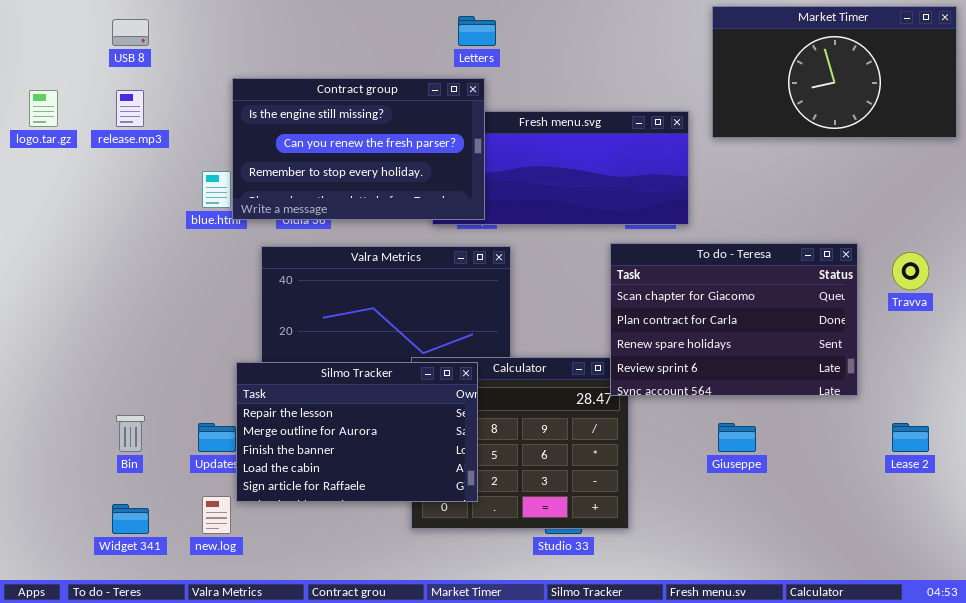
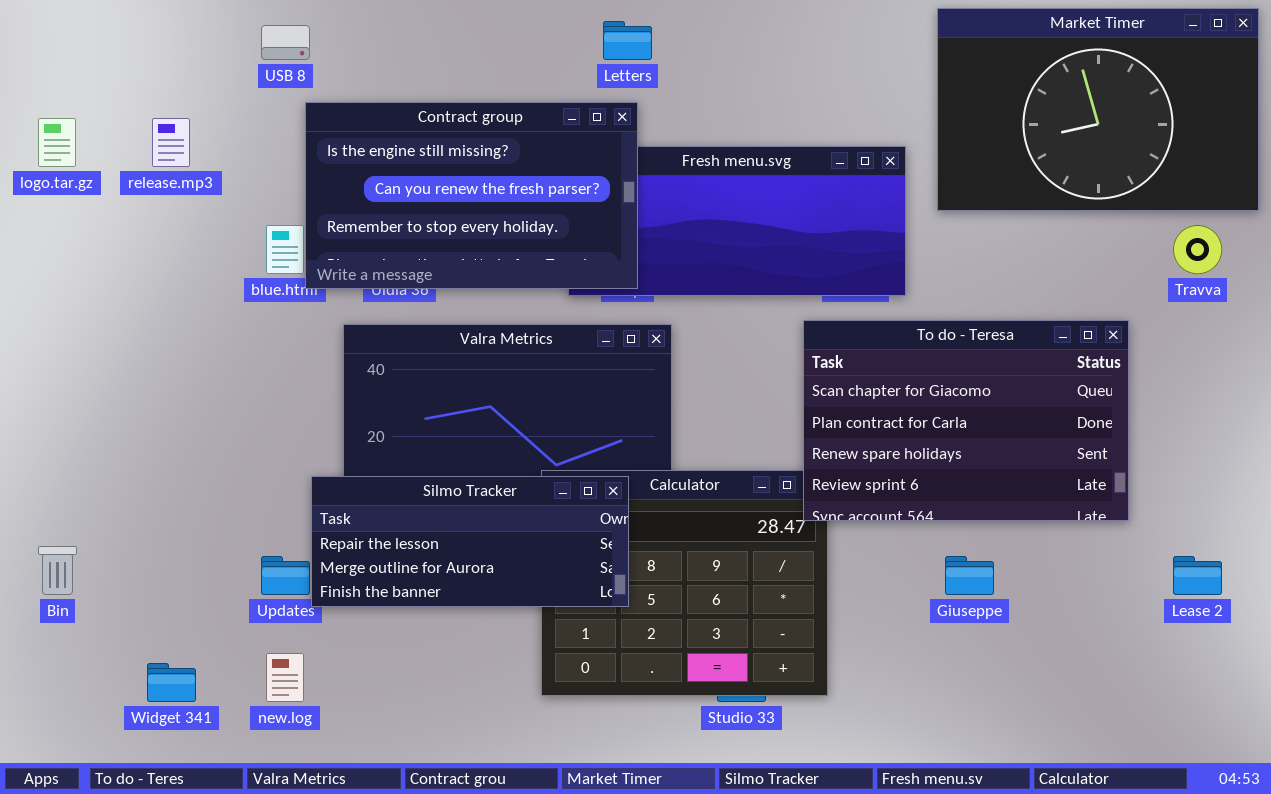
Market Timer: [712,6,957,138] -> [937,8,1259,211], resized
USB 8: [112,19,149,46] -> [261,25,310,60], moved
Travva: [892,252,929,290] -> [1173,225,1222,274], moved
Silmo Tracker: [236,362,478,502] -> [311,476,629,607], resized
Bin: [116,415,145,452] -> [38,546,77,595], moved

